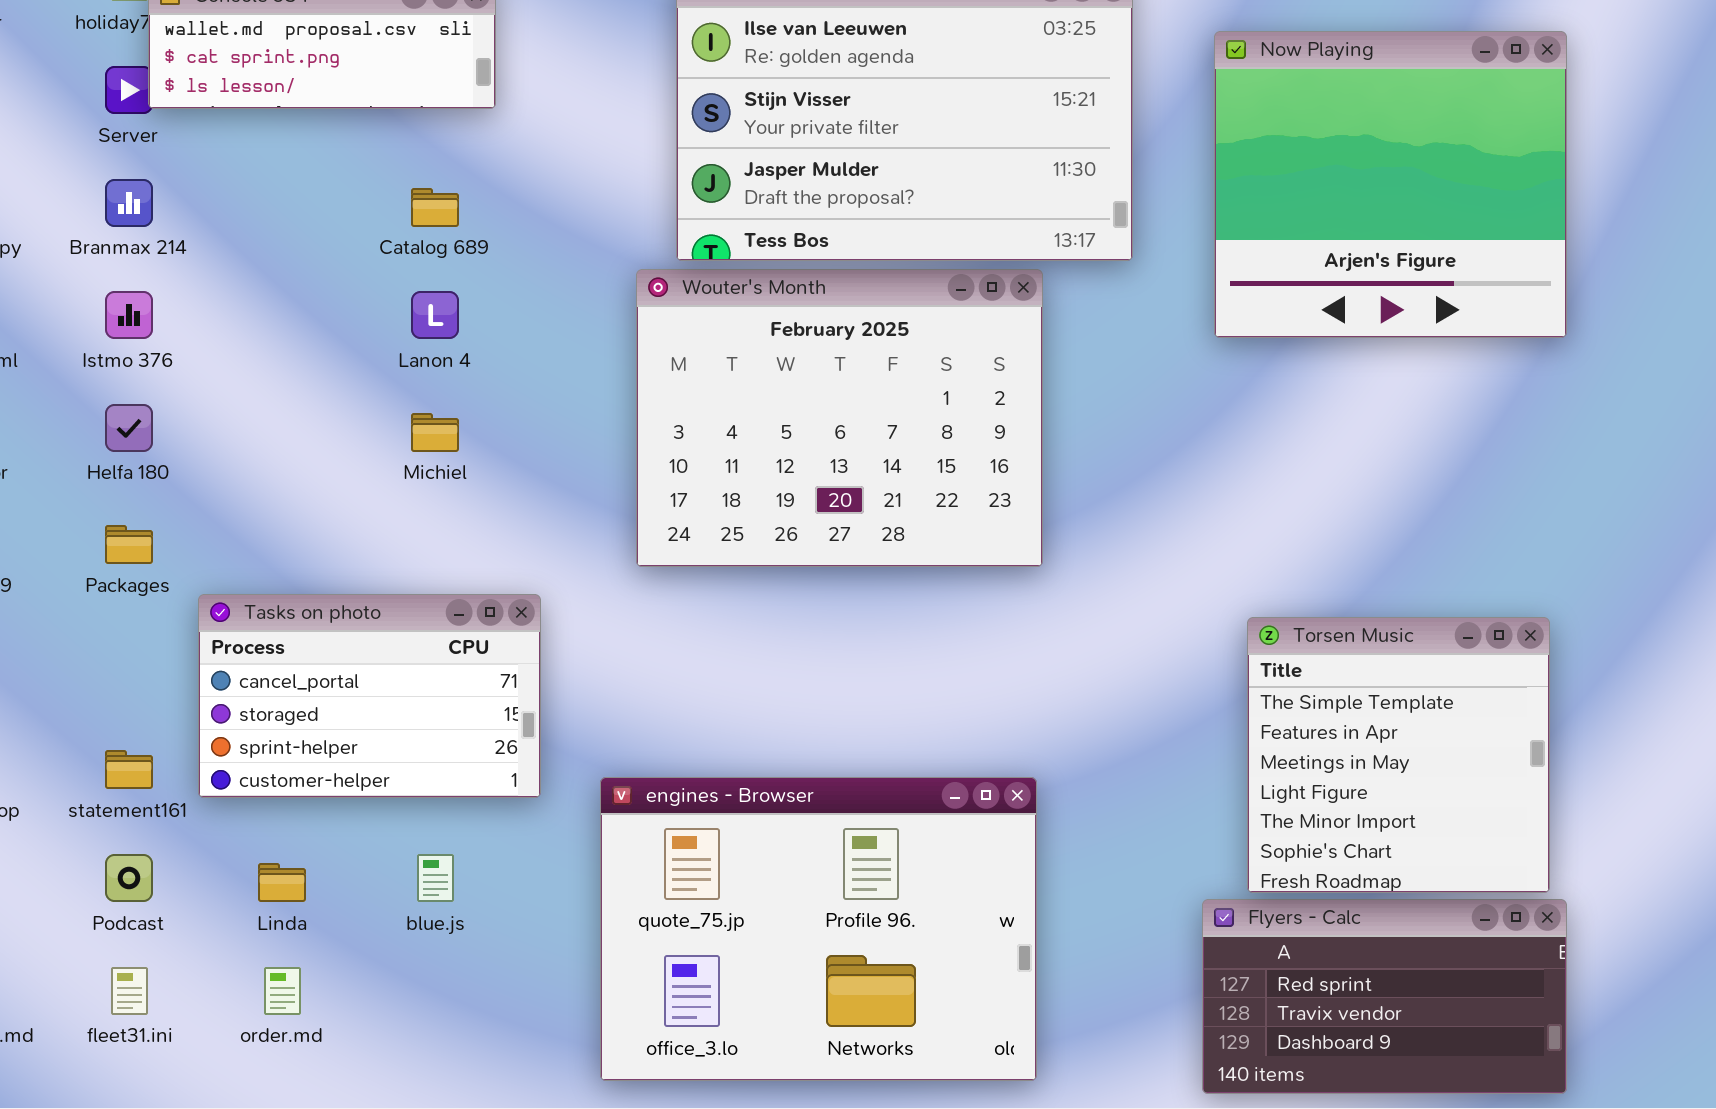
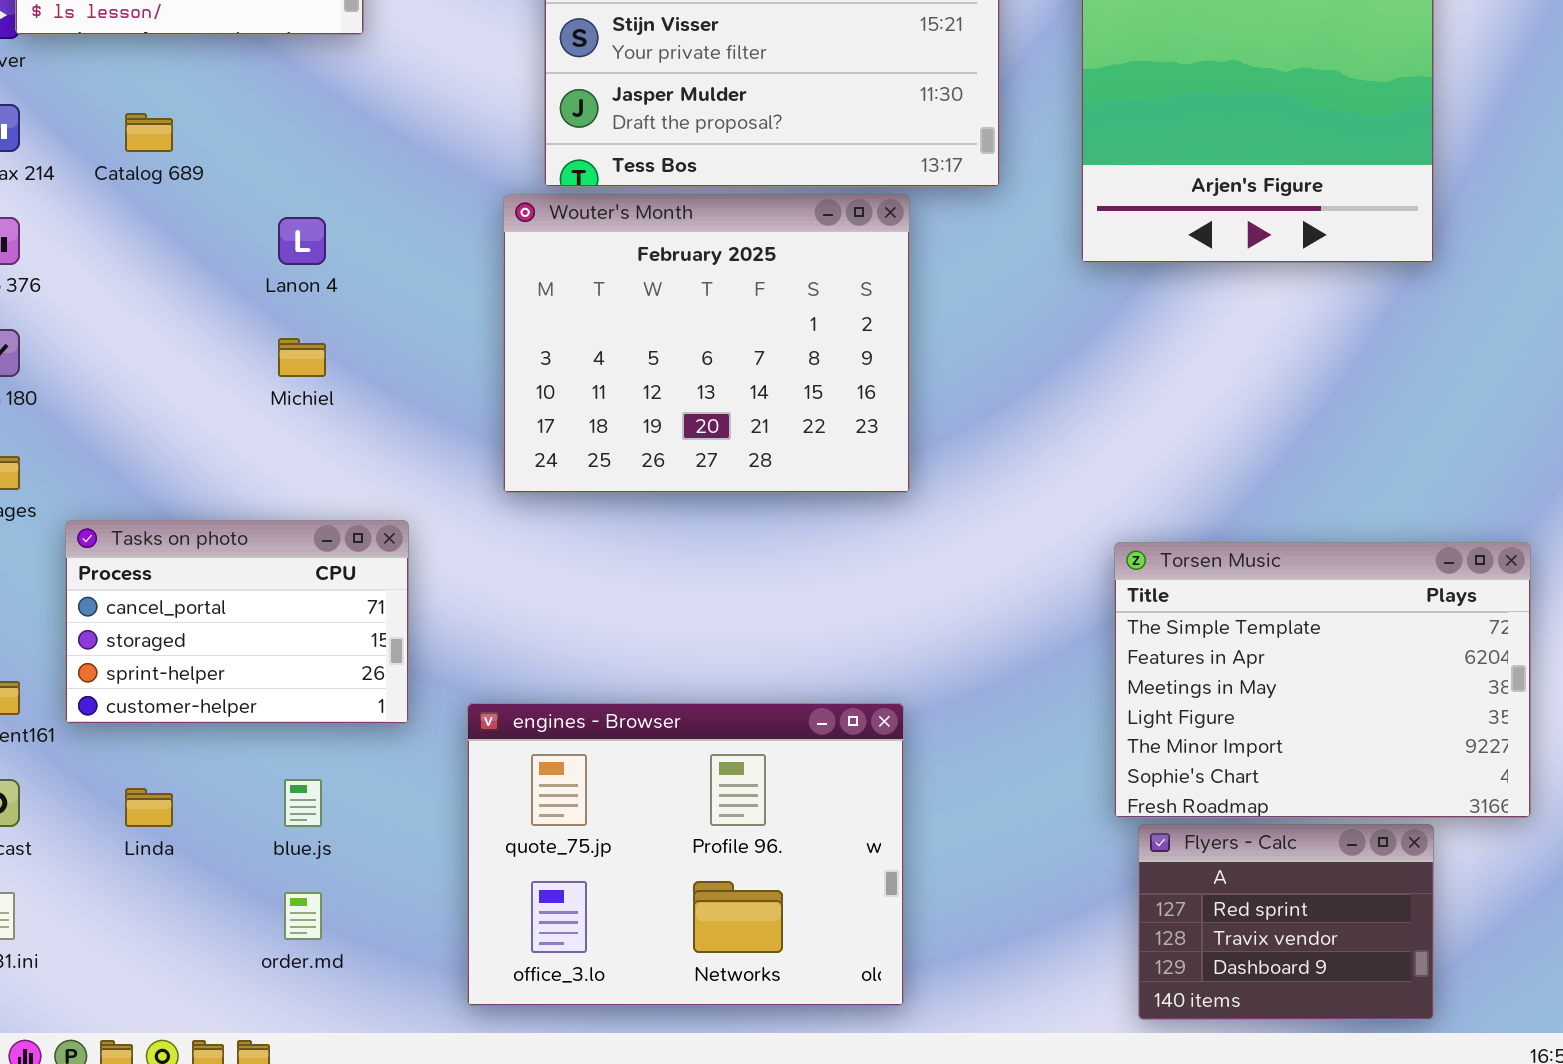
Catalog 689: [411,188,459,227] -> [125,113,173,152], moved
Torsen Music: [1247,617,1550,893] -> [1114,542,1531,818], resized
Flyers - Calc: [1202,899,1567,1094] -> [1138,824,1434,1020], resized
order.md: [264,967,301,1015] -> [284,892,322,940], moved

